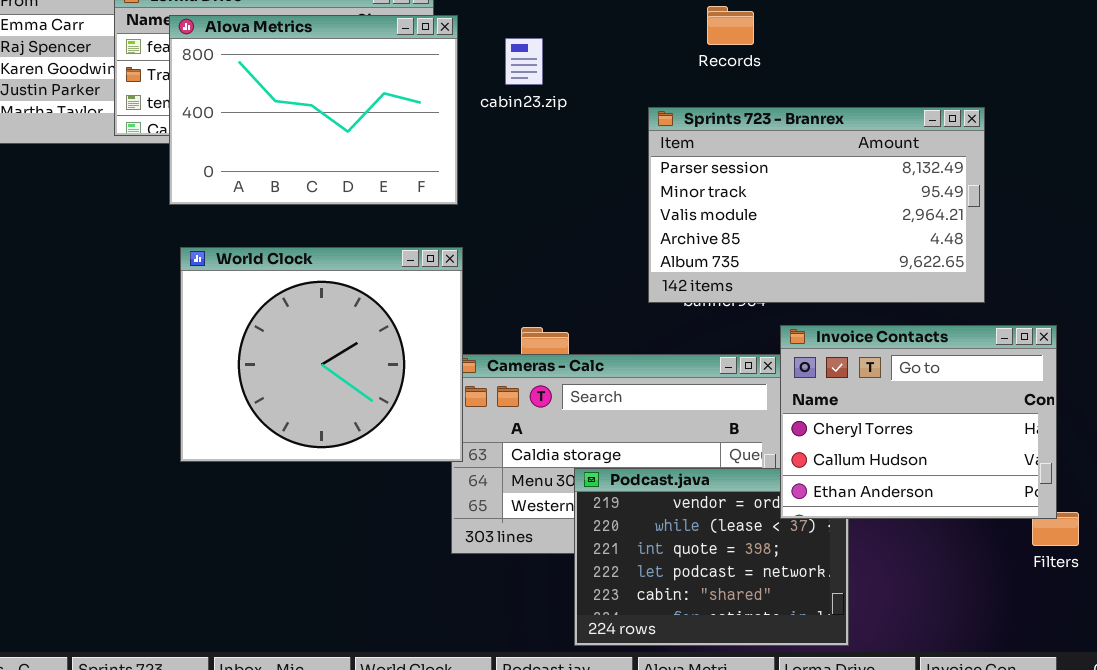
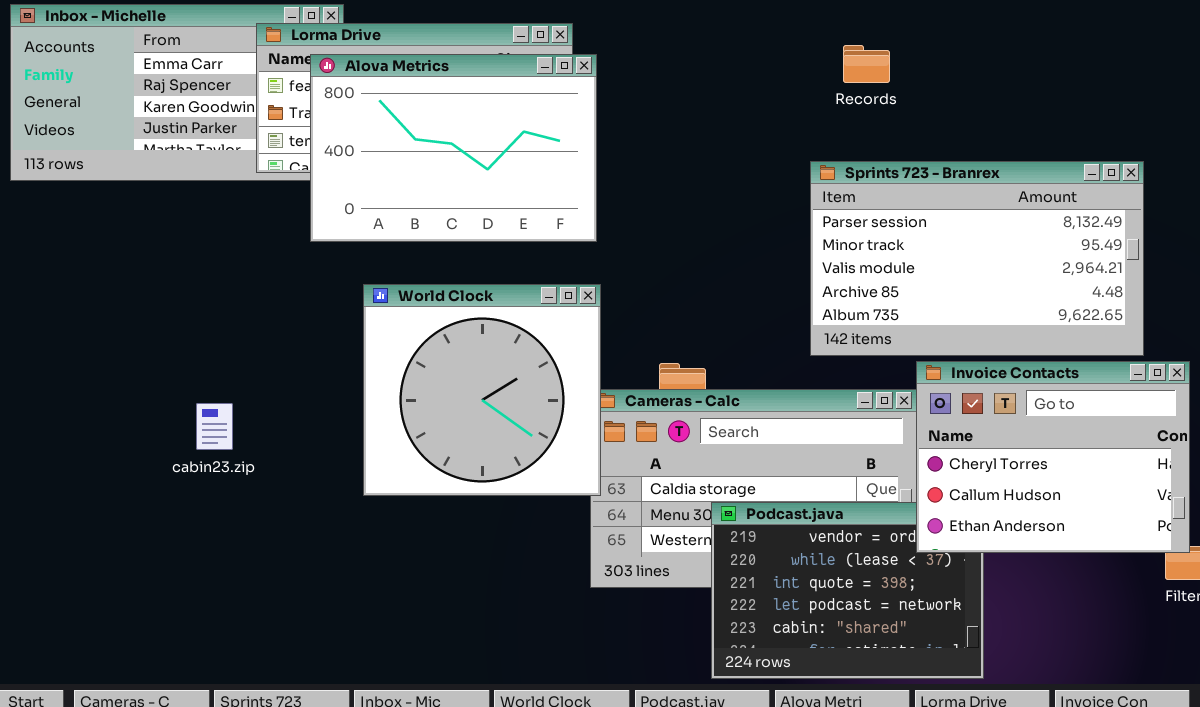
cabin23.zip: [505,38,543,85] -> [196,403,233,450], moved
Sprints 723 - Branrex: [648,107,985,303] -> [810,161,1144,356], moved
World Clock: [180,247,463,462] -> [363,284,601,496], resized

